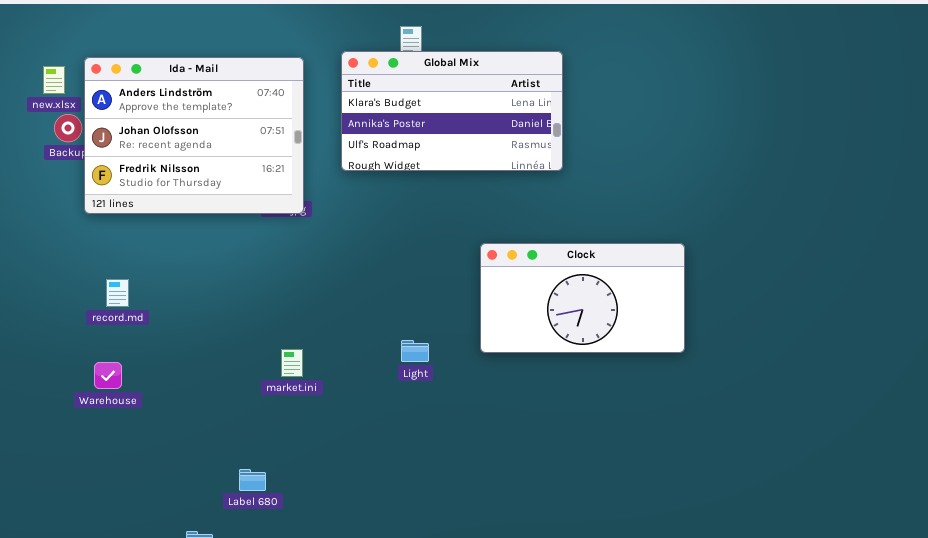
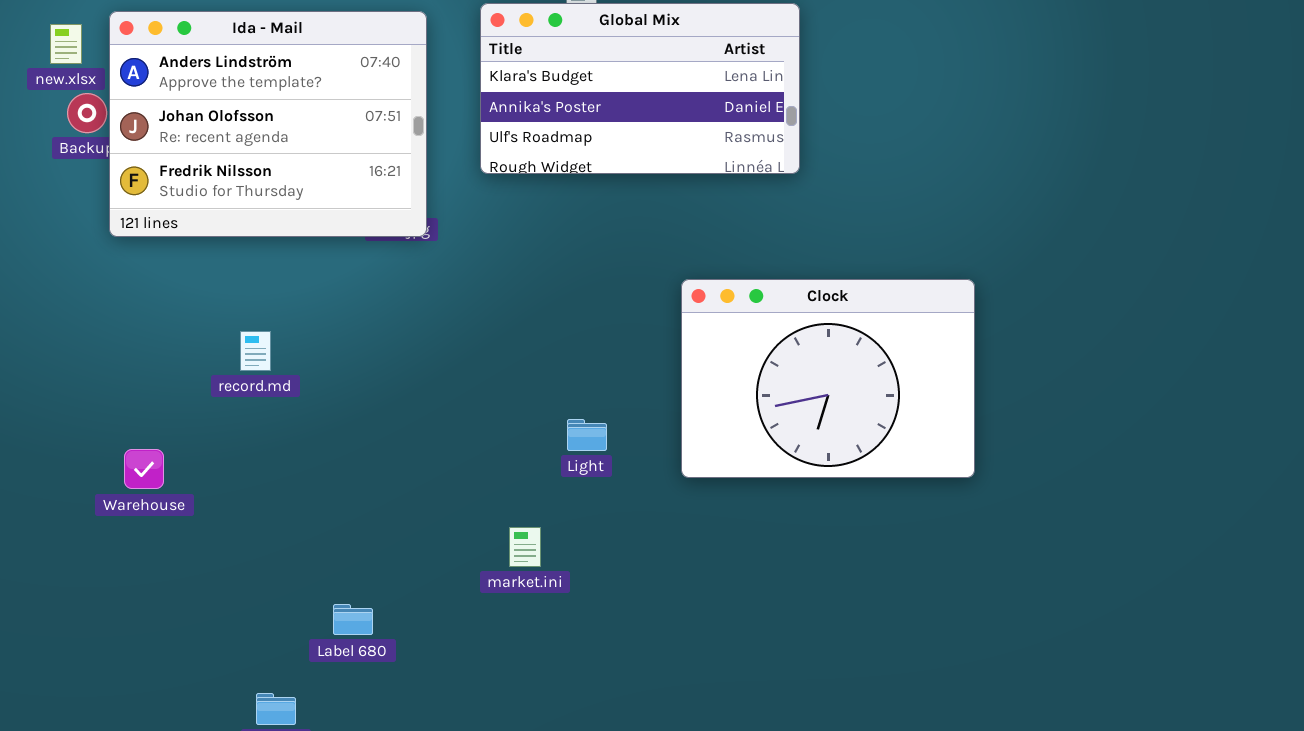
Clock: [480,243,685,353] -> [681,279,975,478], resized
record.md: [106,279,129,307] -> [240,331,271,371], moved
market.ini: [281,349,303,377] -> [509,527,541,567], moved

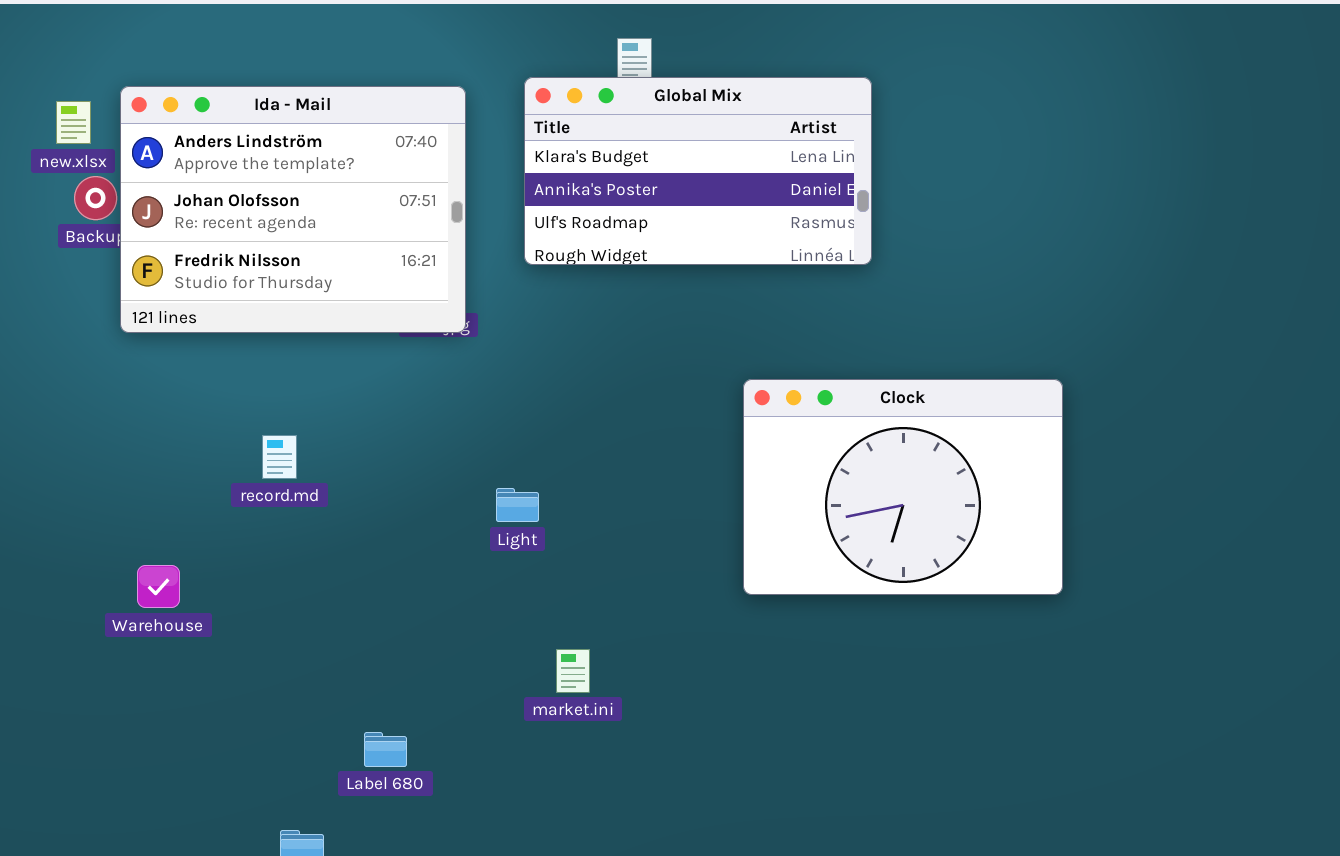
Light: [567,419,607,451] -> [496,488,539,522], moved

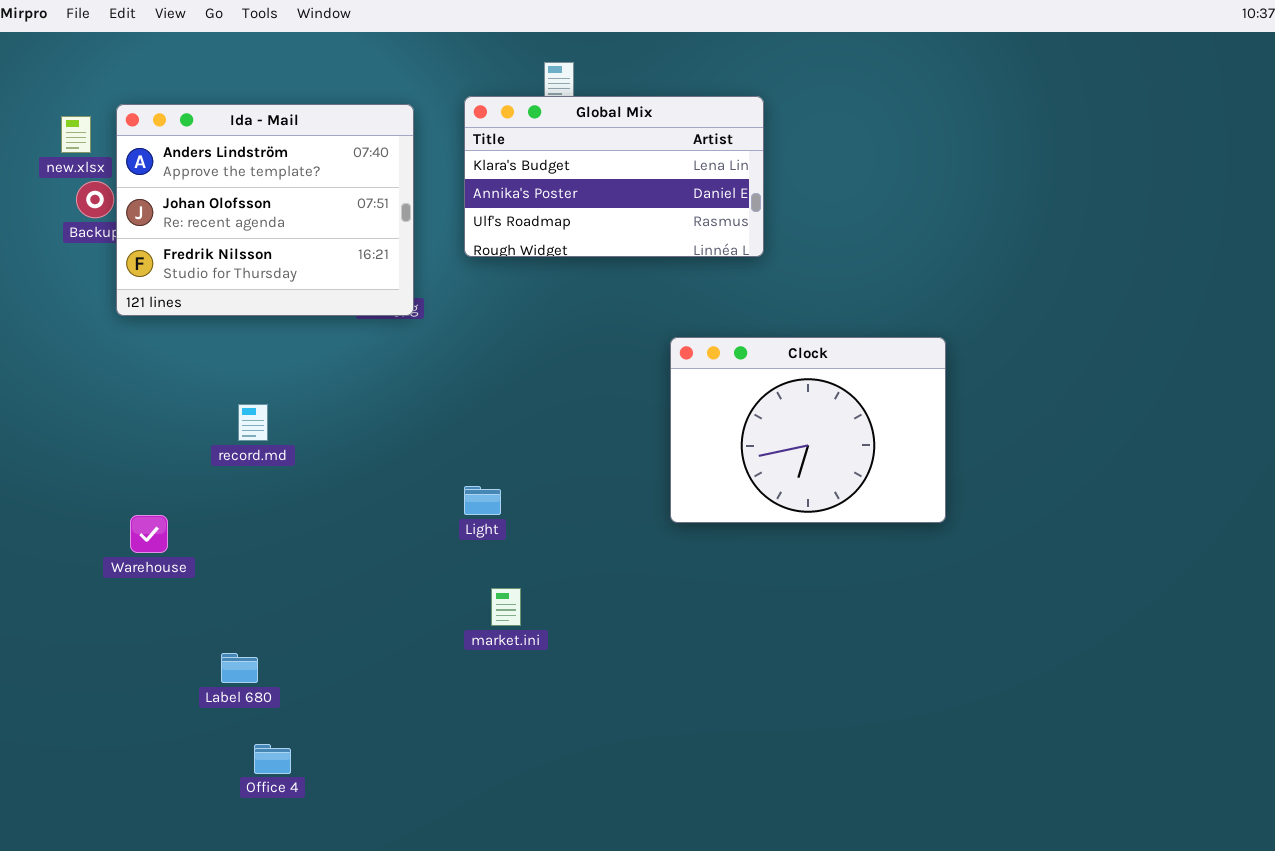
Clock: [743,379,1063,595] -> [670,337,946,523], moved
Light: [496,488,539,522] -> [464,486,501,515], moved
Label 680: [364,732,407,767] -> [221,653,258,683], moved

